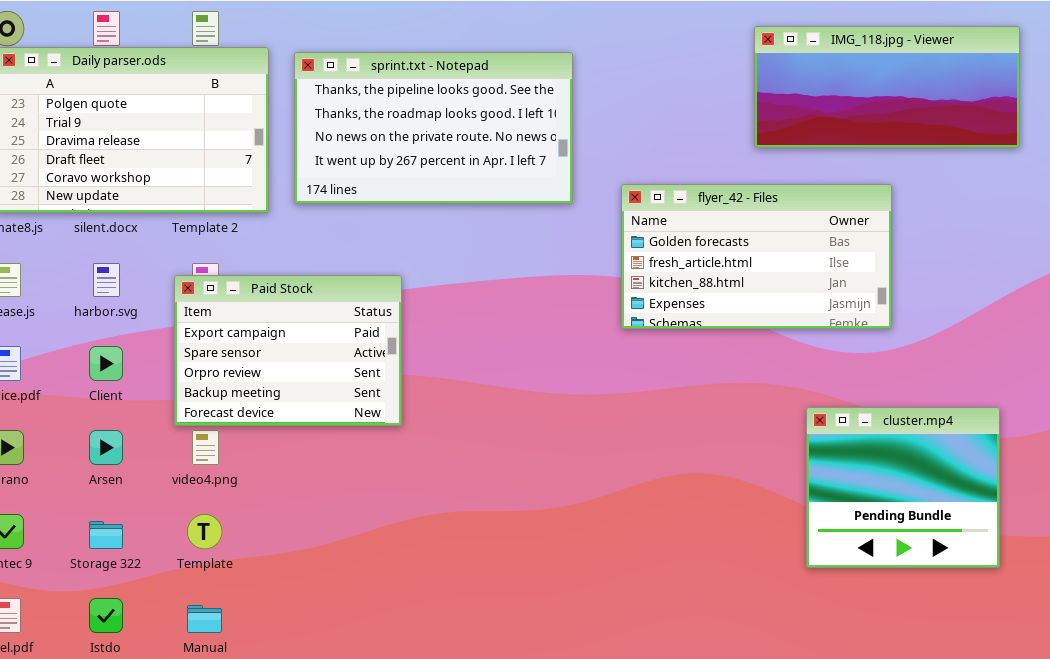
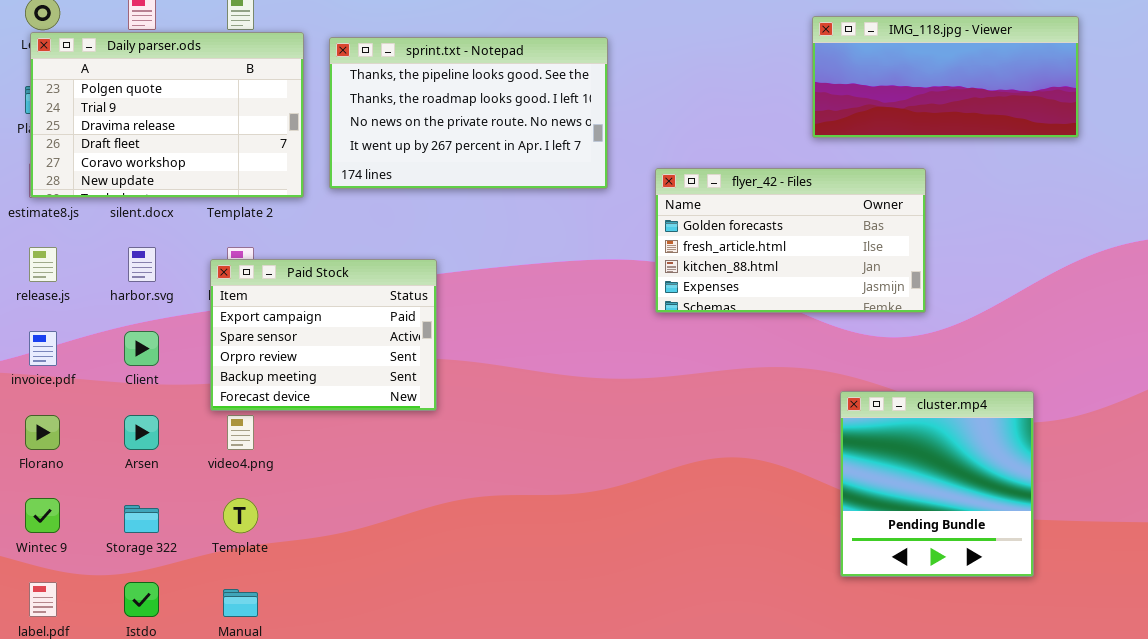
IMG_118.jpg - Viewer: [754,26,1020,148] -> [812,16,1079,138], moved
cluster.mp4: [806,407,1000,568] -> [840,391,1034,577], resized

